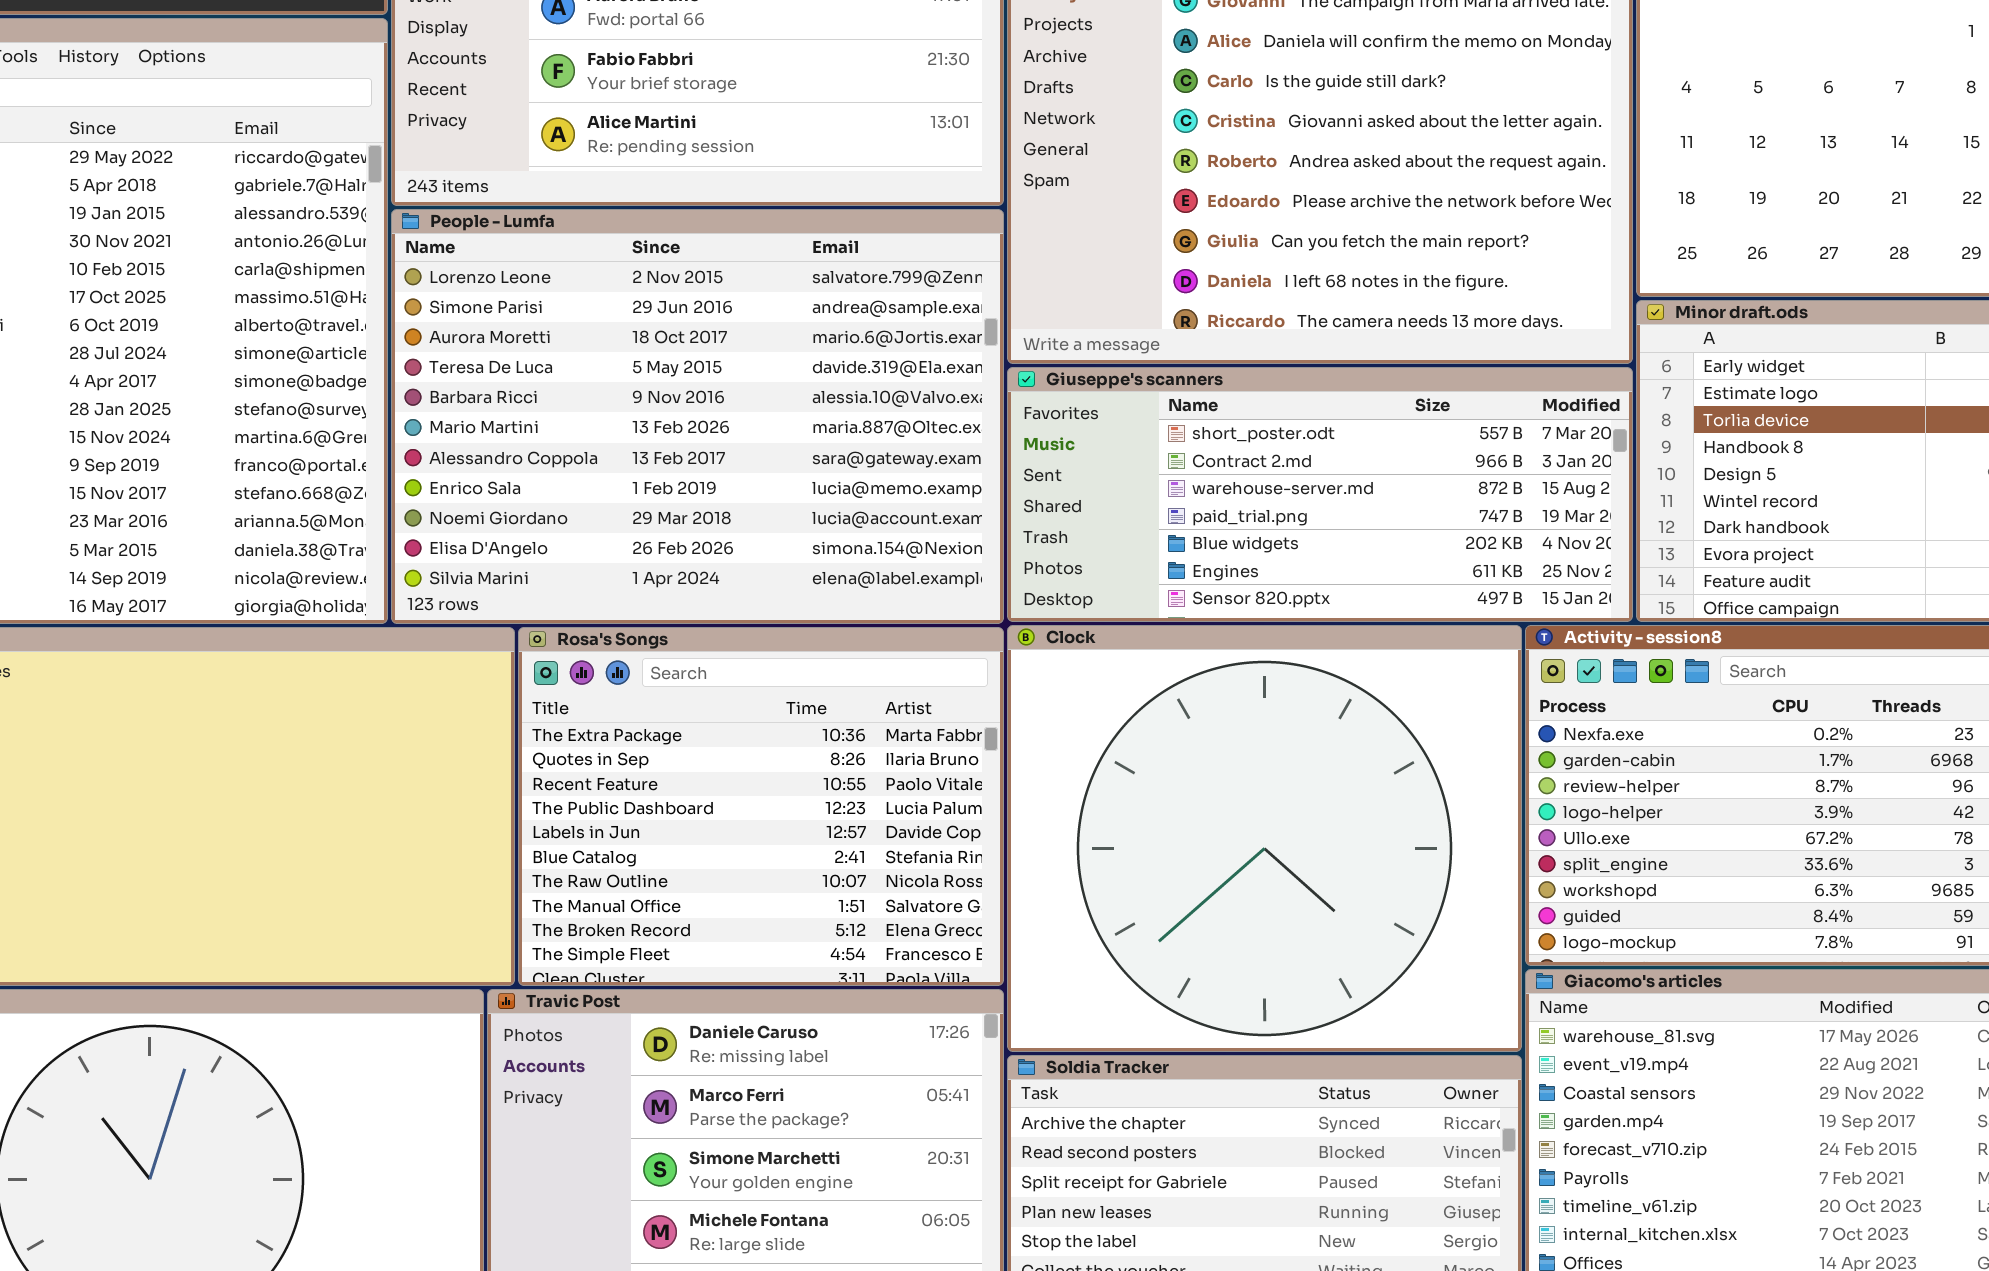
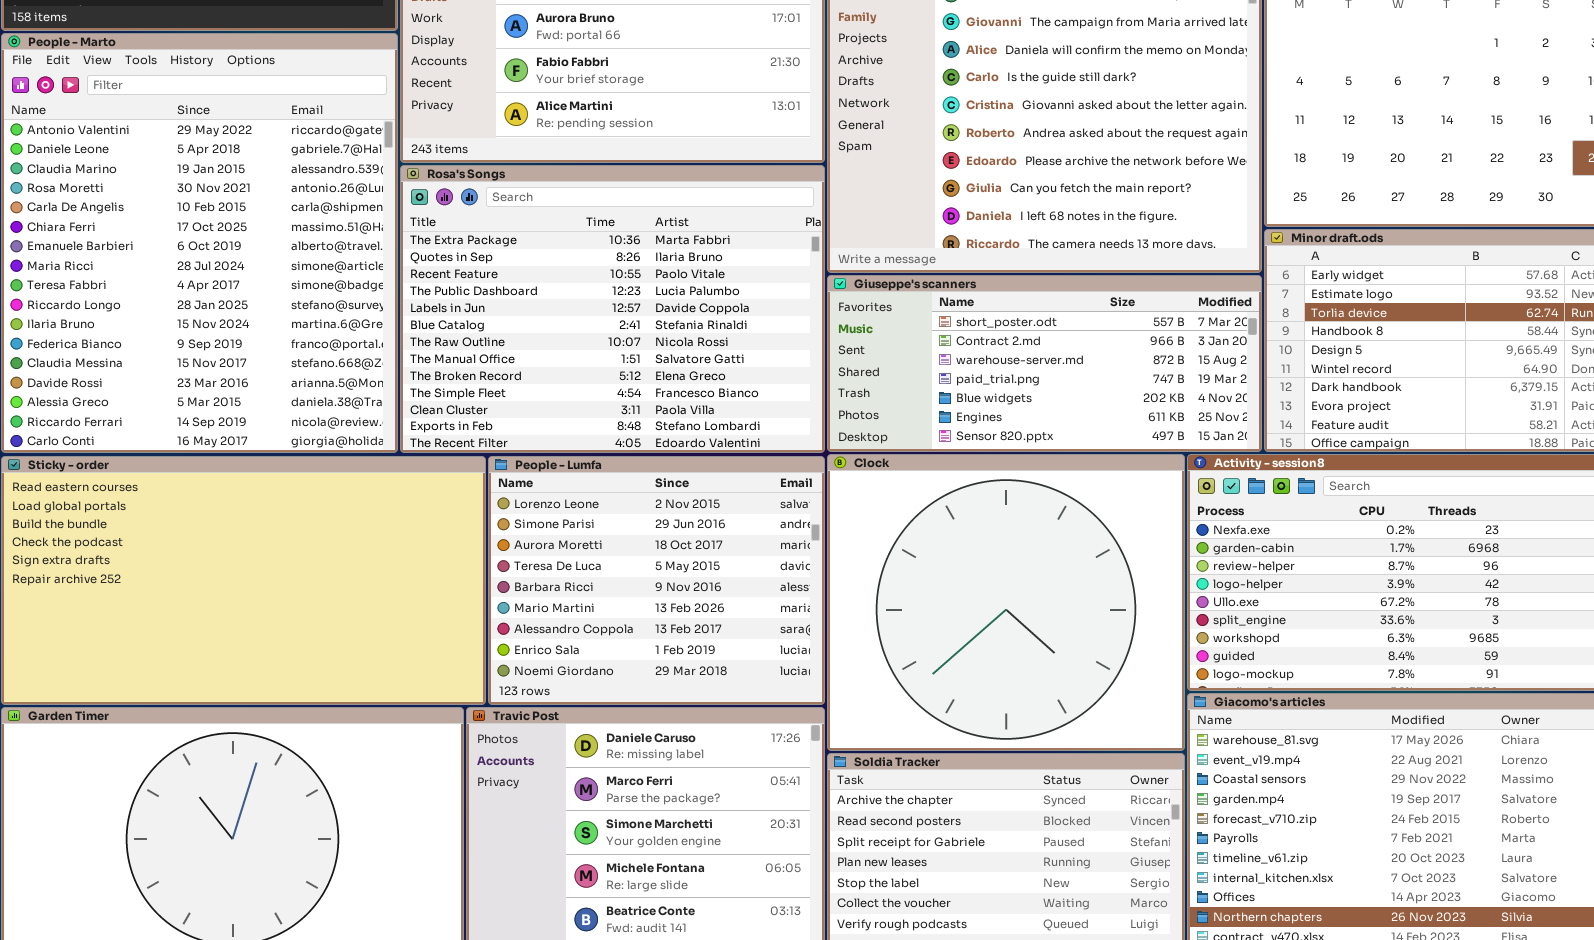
People - Lumfa: [391,209,1004,624] -> [488,456,825,705], moved, resized
Rosa's Songs: [518,627,1004,986] -> [400,165,825,453], moved, resized

